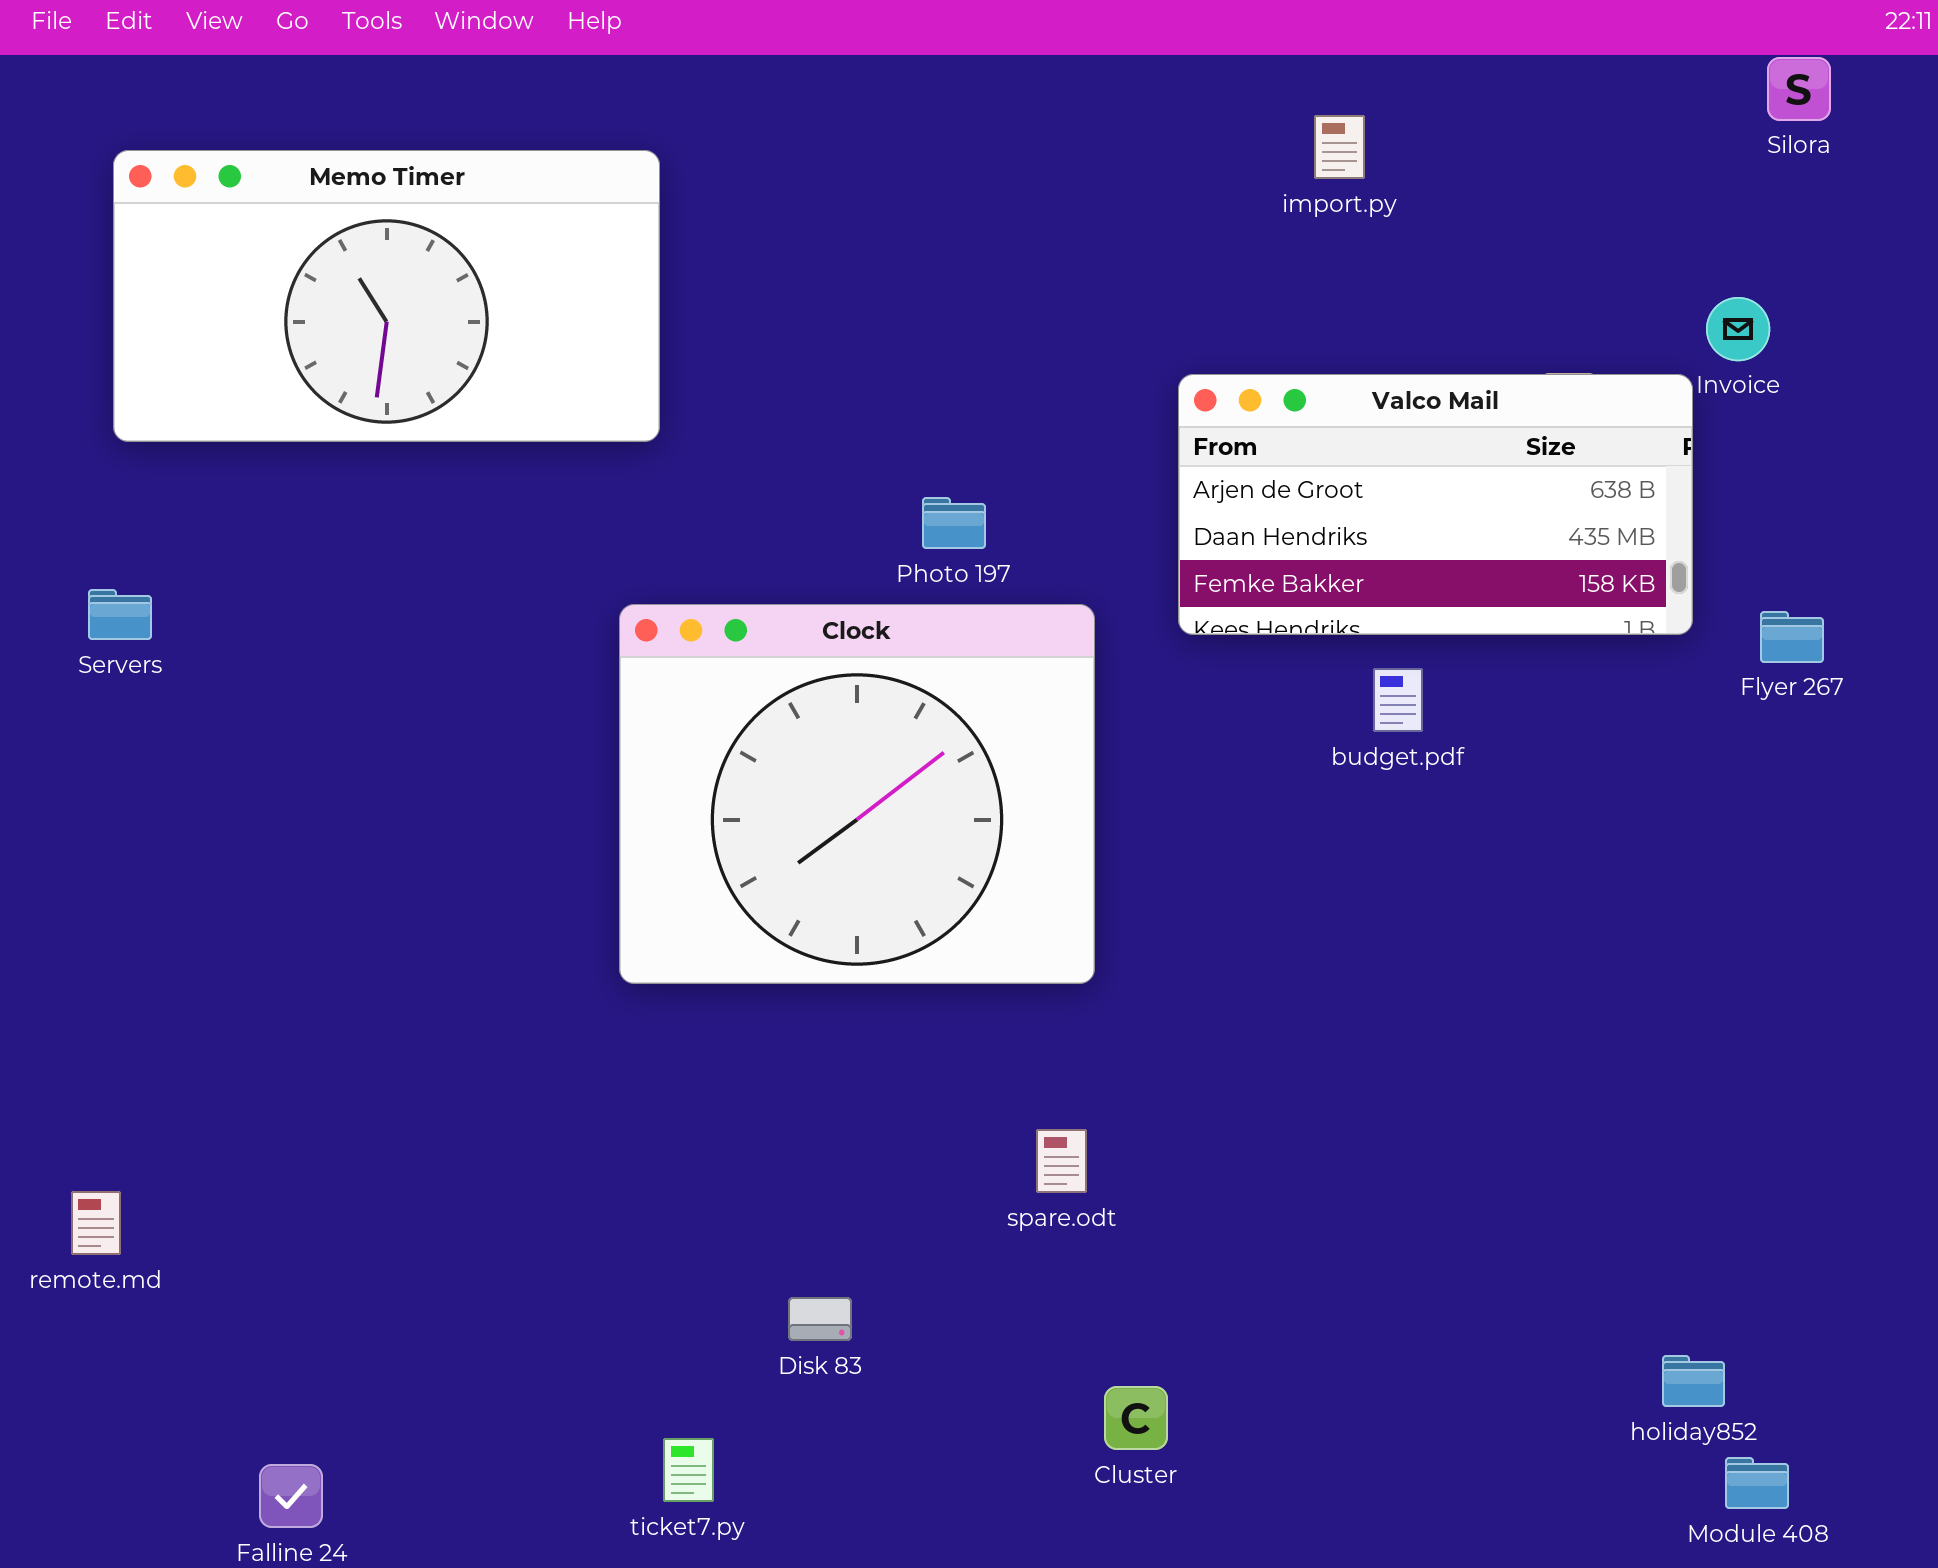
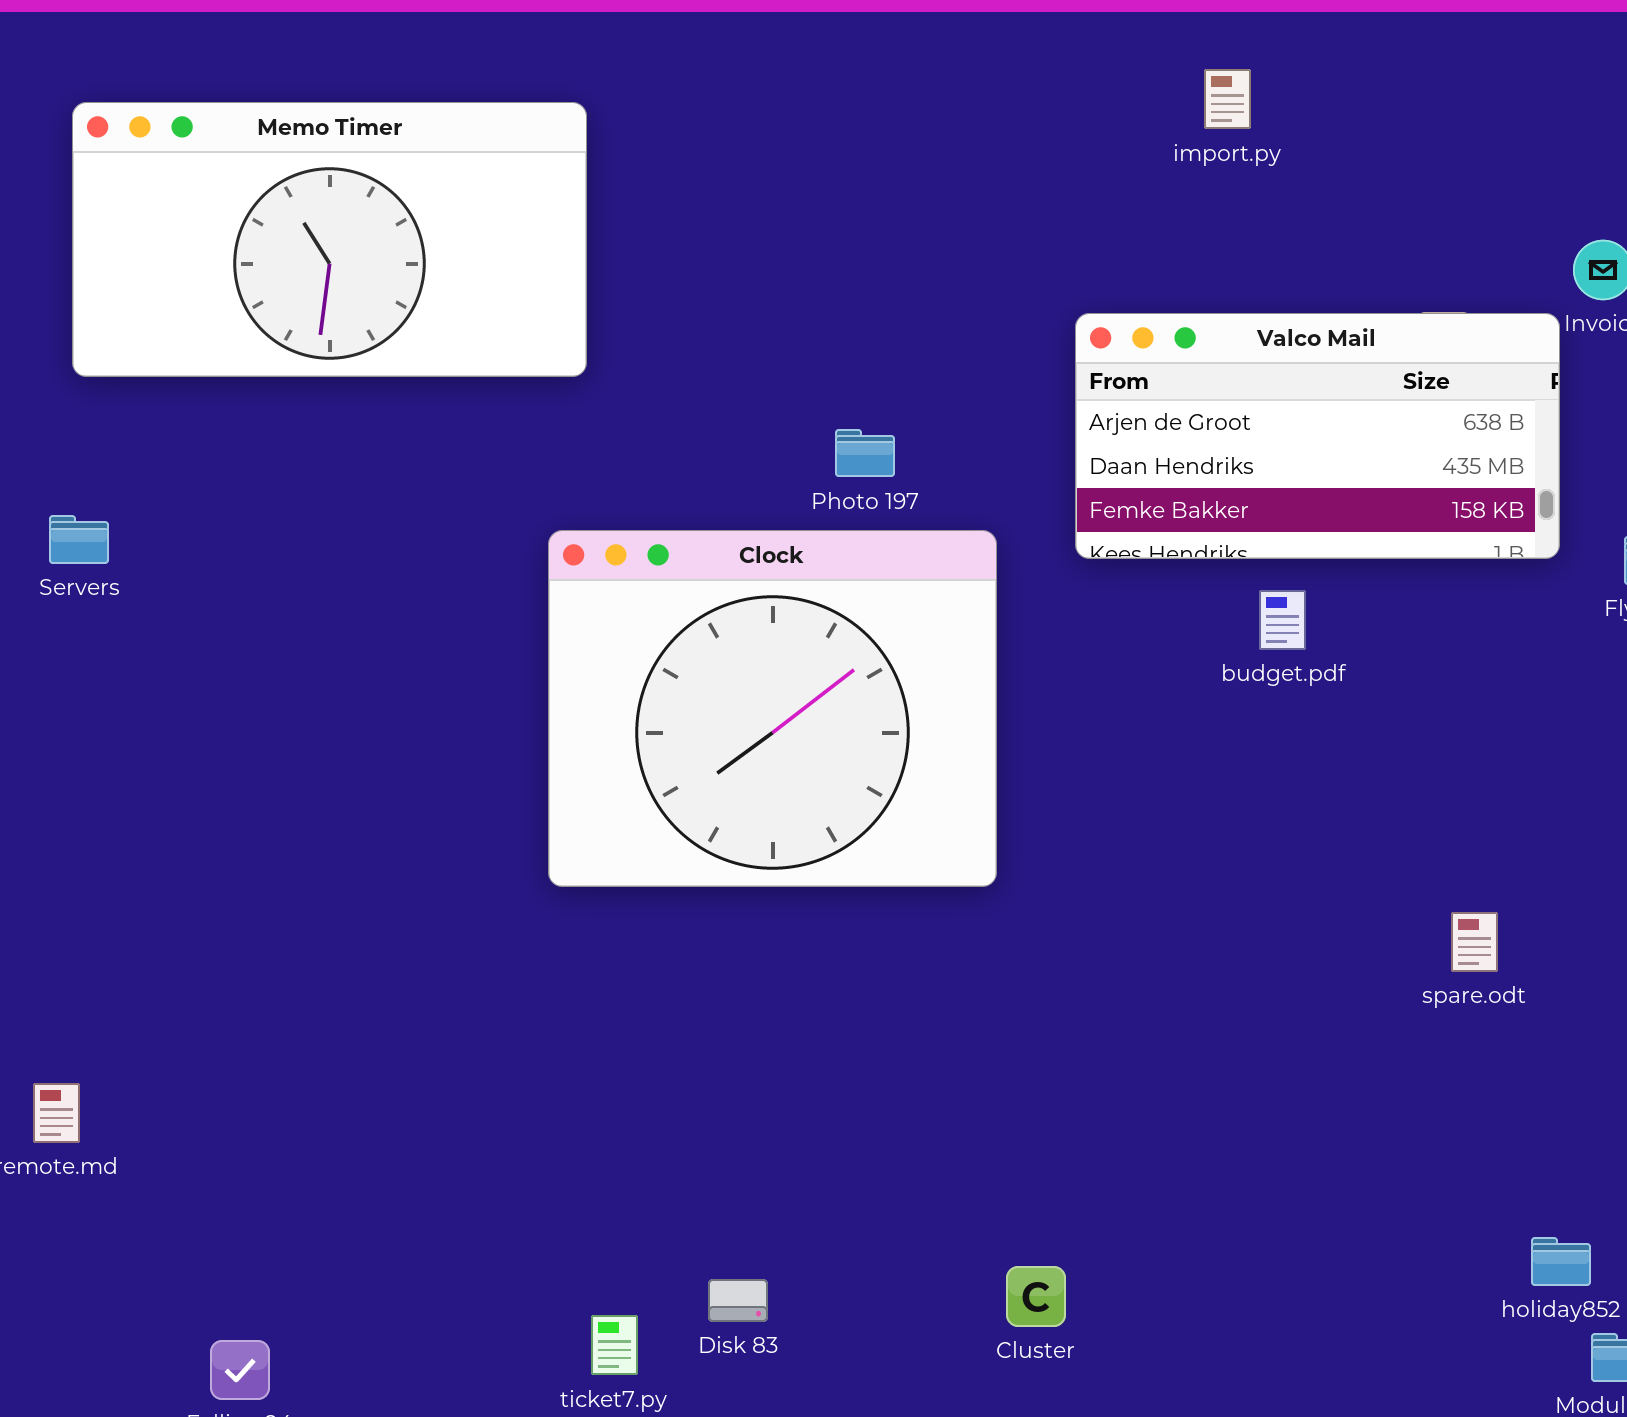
spare.odt: [1036,1129,1087,1193] -> [1451,912,1498,972], moved
Disk 83: [788,1297,852,1341] -> [708,1279,768,1322], moved

